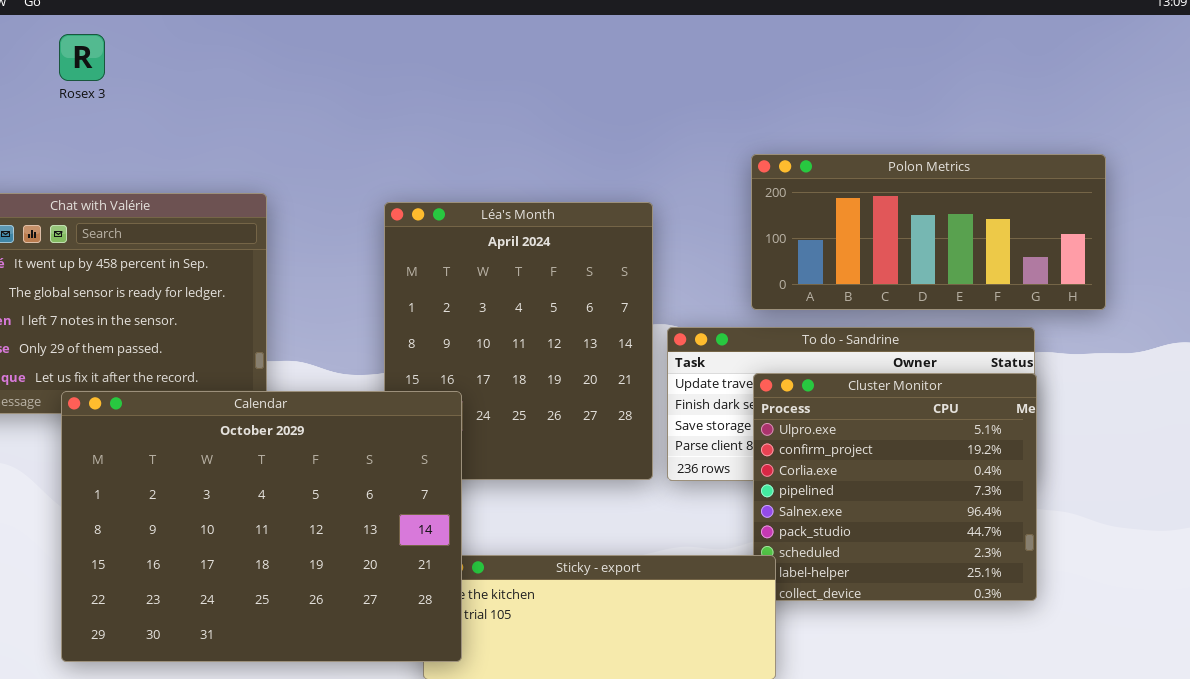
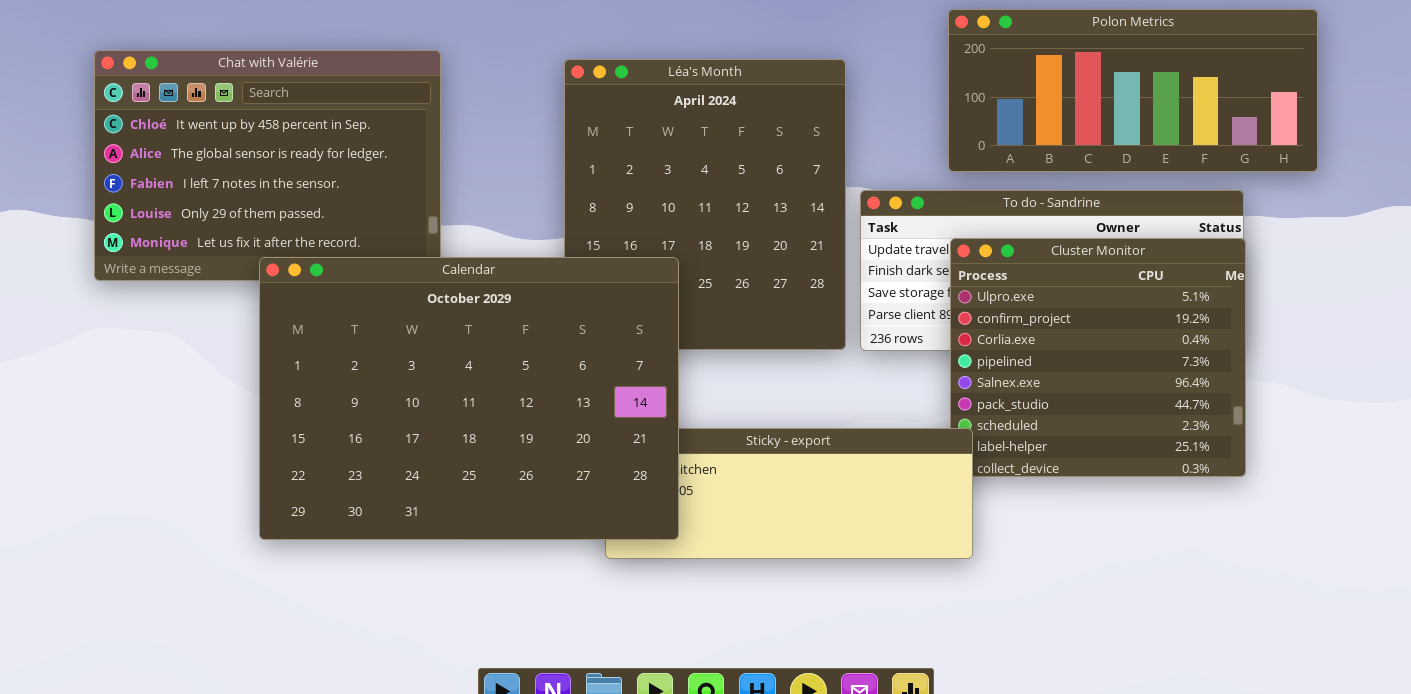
Calendar: [61,391,462,662] -> [259,257,679,540], moved

